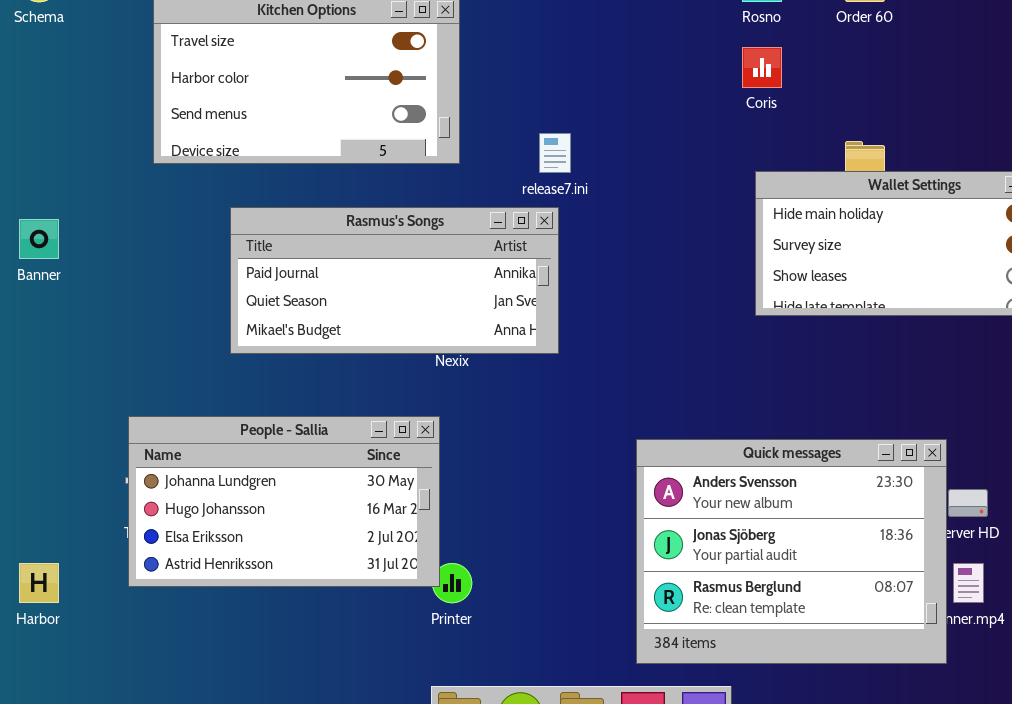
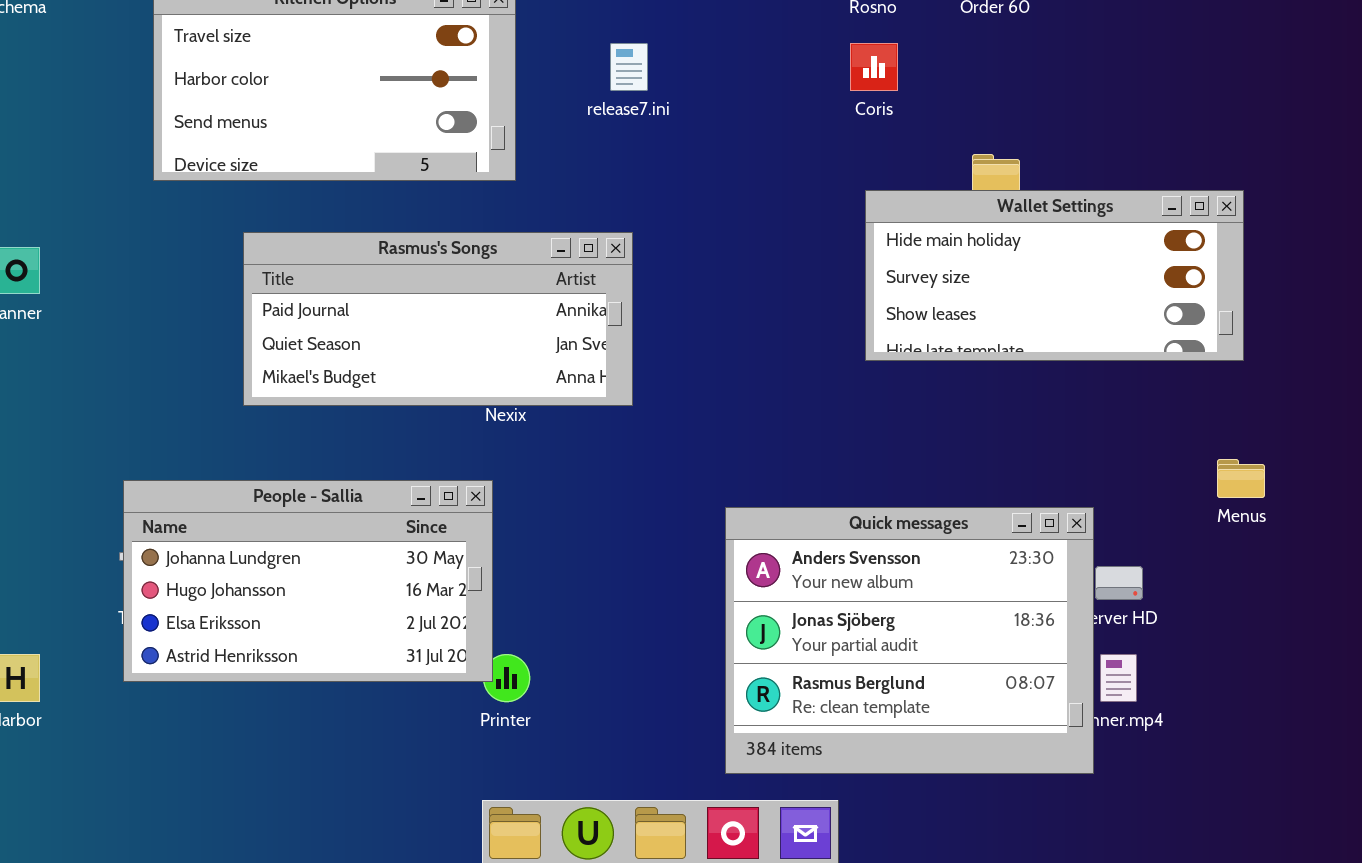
release7.ini: [539,133,571,173] -> [610,43,648,91], moved

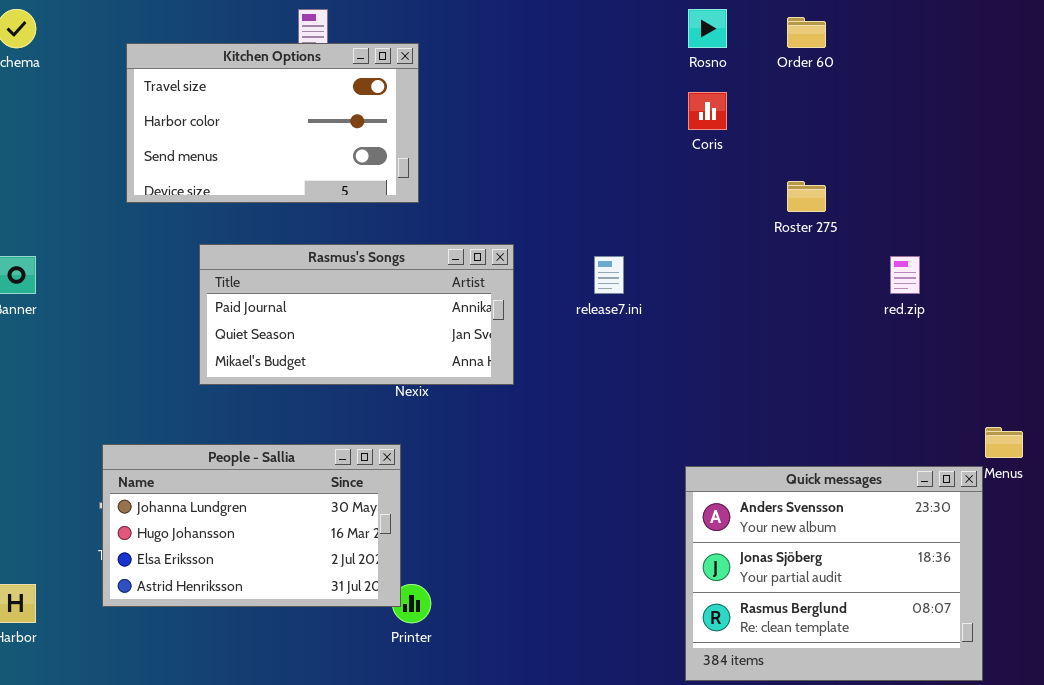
release7.ini: [610,43,648,91] -> [594,256,624,294], moved
Wallet Settings: [865,190,1244,361] -> none, closed
Quick messages: [725,507,1094,774] -> [685,466,983,681], moved

